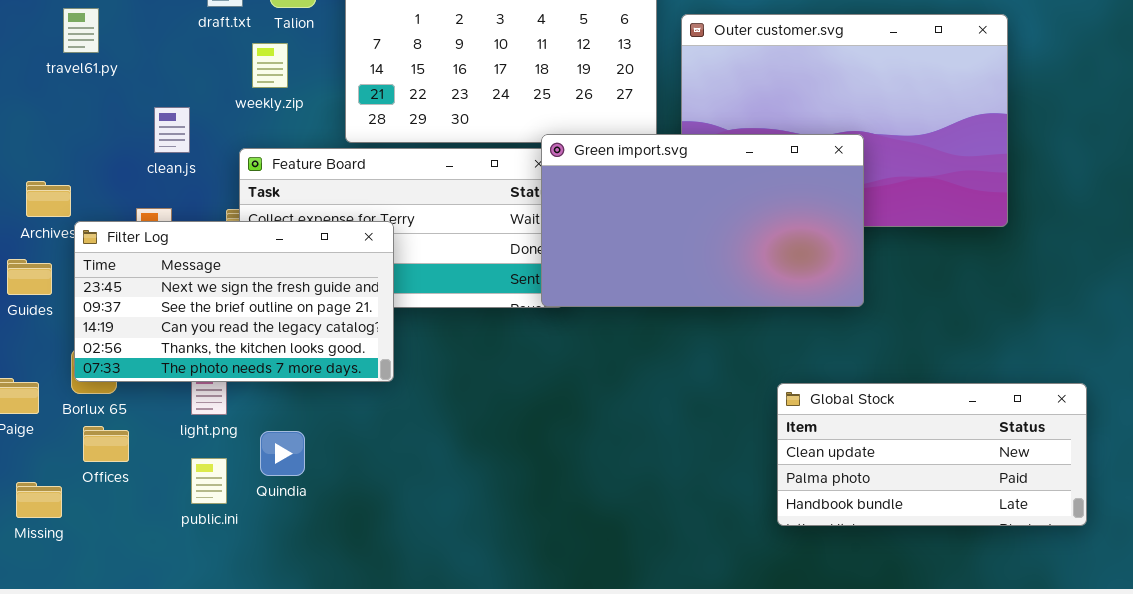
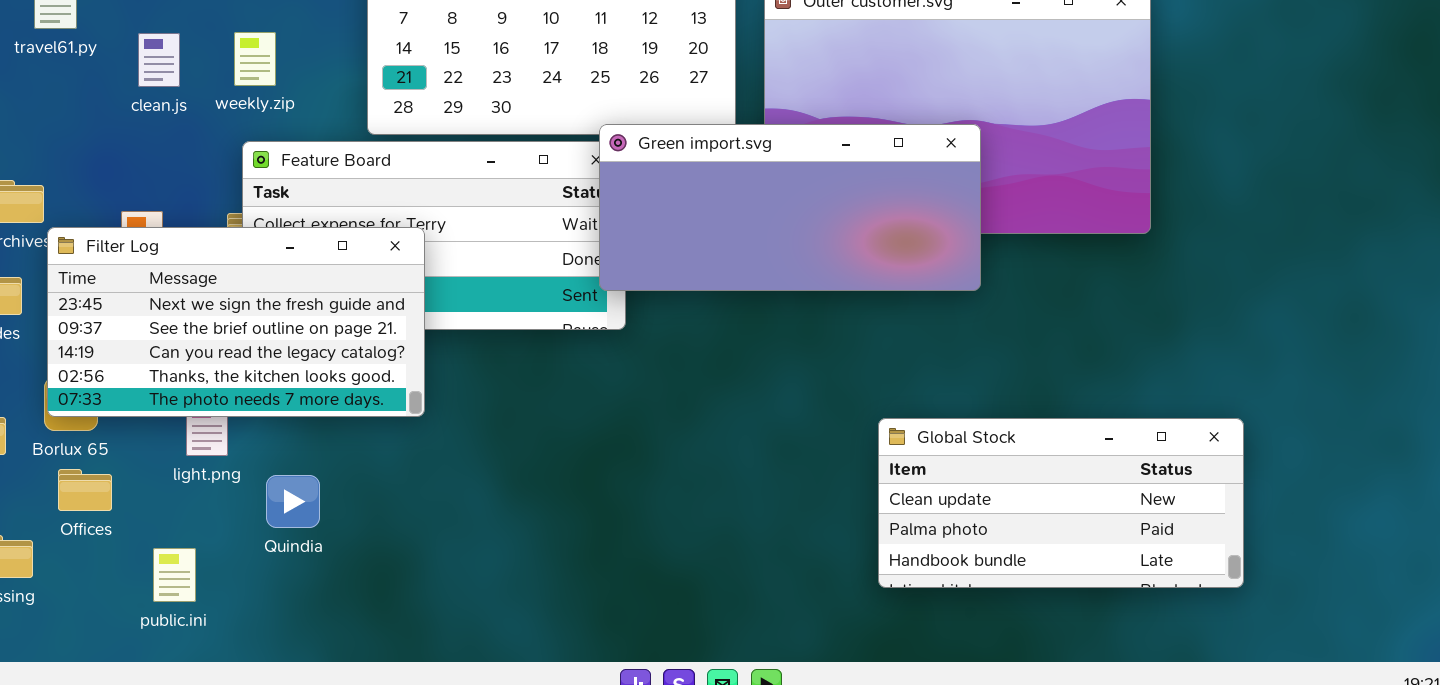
weekly.zip: [252,43,288,88] -> [234,32,276,86], moved
clean.js: [154,107,190,153] -> [138,33,180,87], moved
Green import.svg: [541,134,864,307] -> [599,124,981,291], resized
public.ini: [191,458,227,504] -> [153,548,196,602], moved

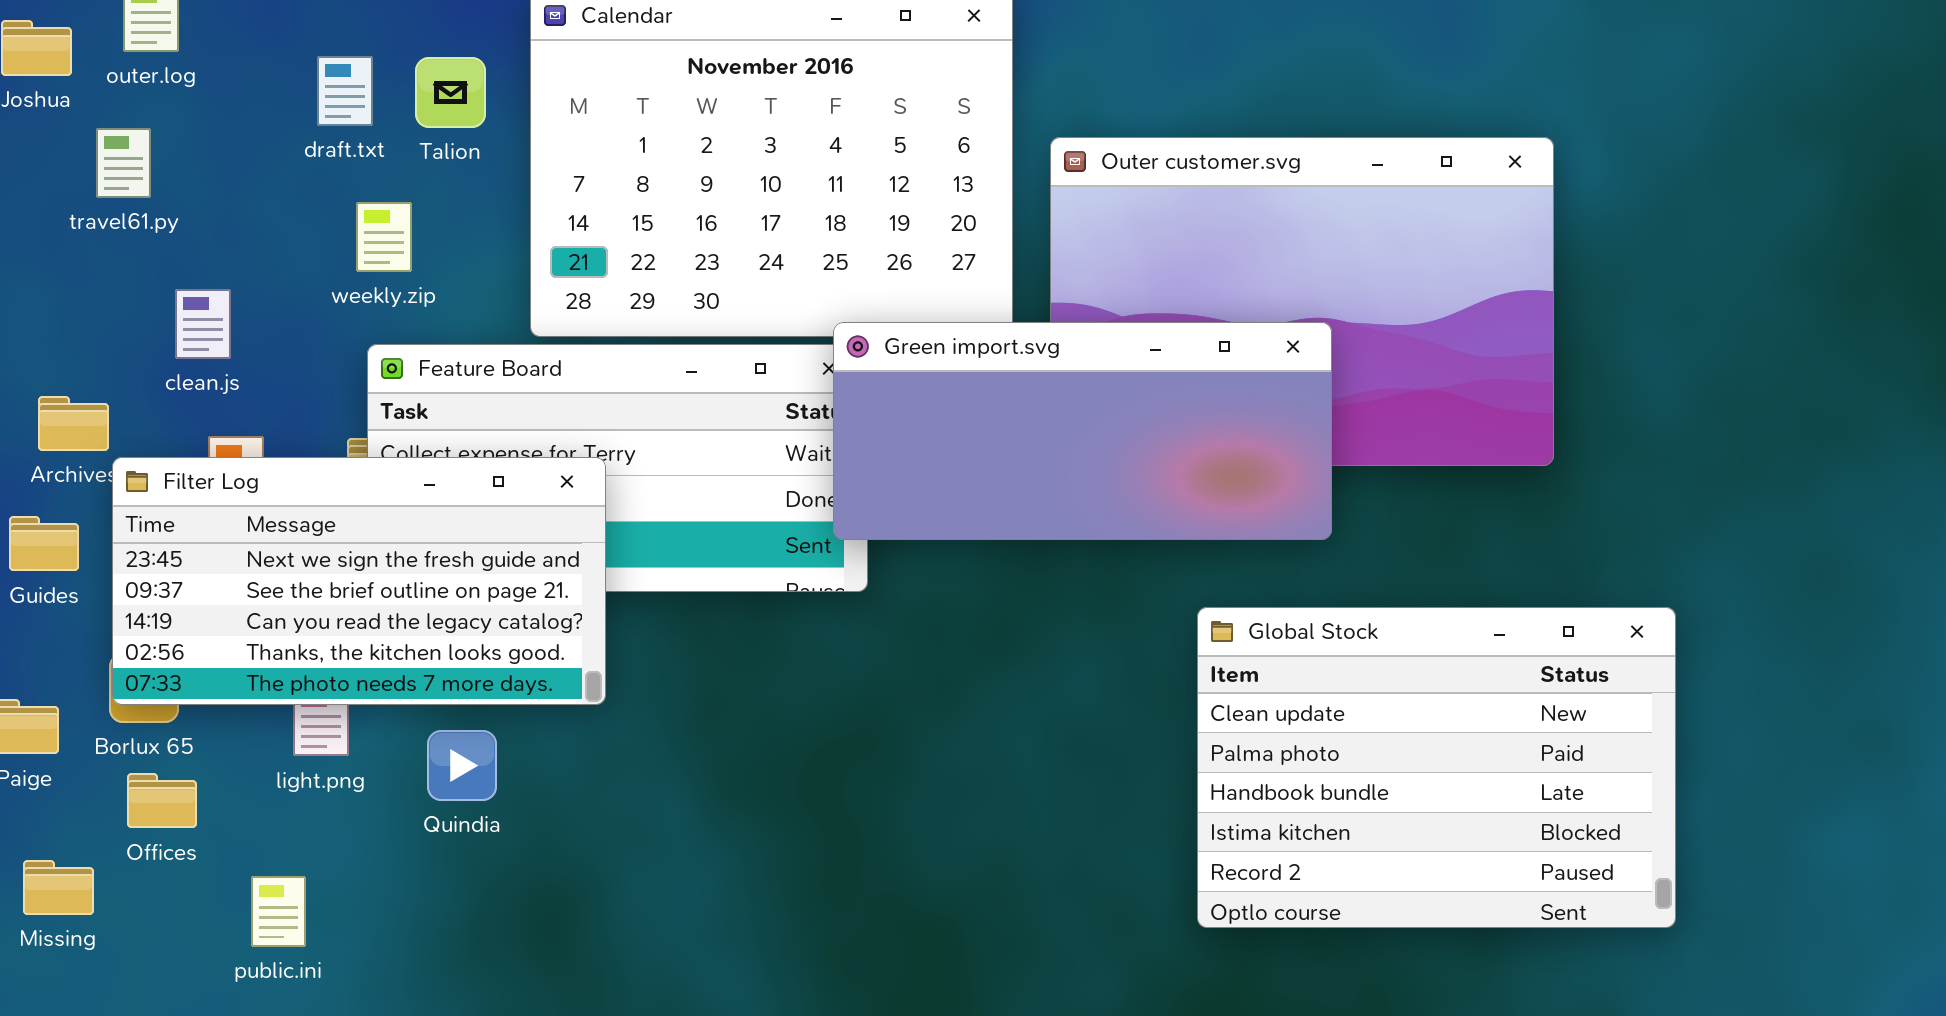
clean.js: [138,33,180,87] -> [175,289,231,359], moved
Global Stock: [878,418,1244,588] -> [1197,607,1676,928], resized
Quindia: [266,475,320,528] -> [427,730,497,801], moved

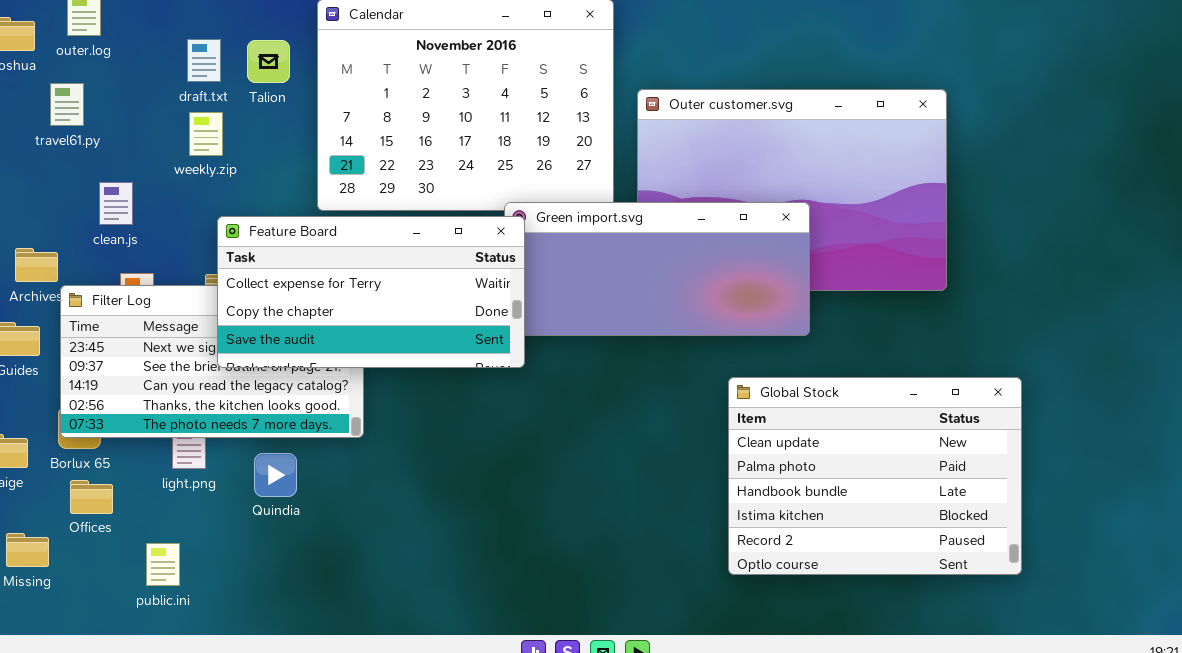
weekly.zip: [356,202,412,272] -> [189,112,223,156], moved
Feature Board: [367,344,868,592] -> [217,216,525,368], raised

